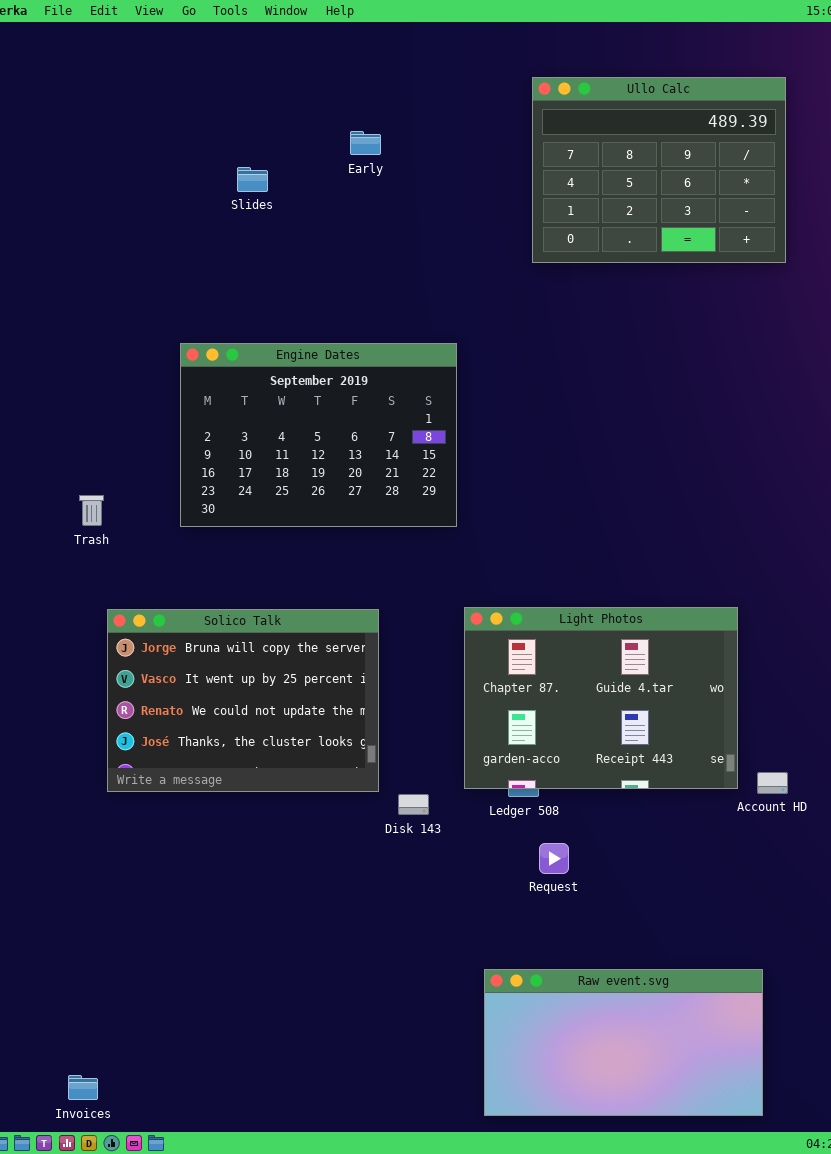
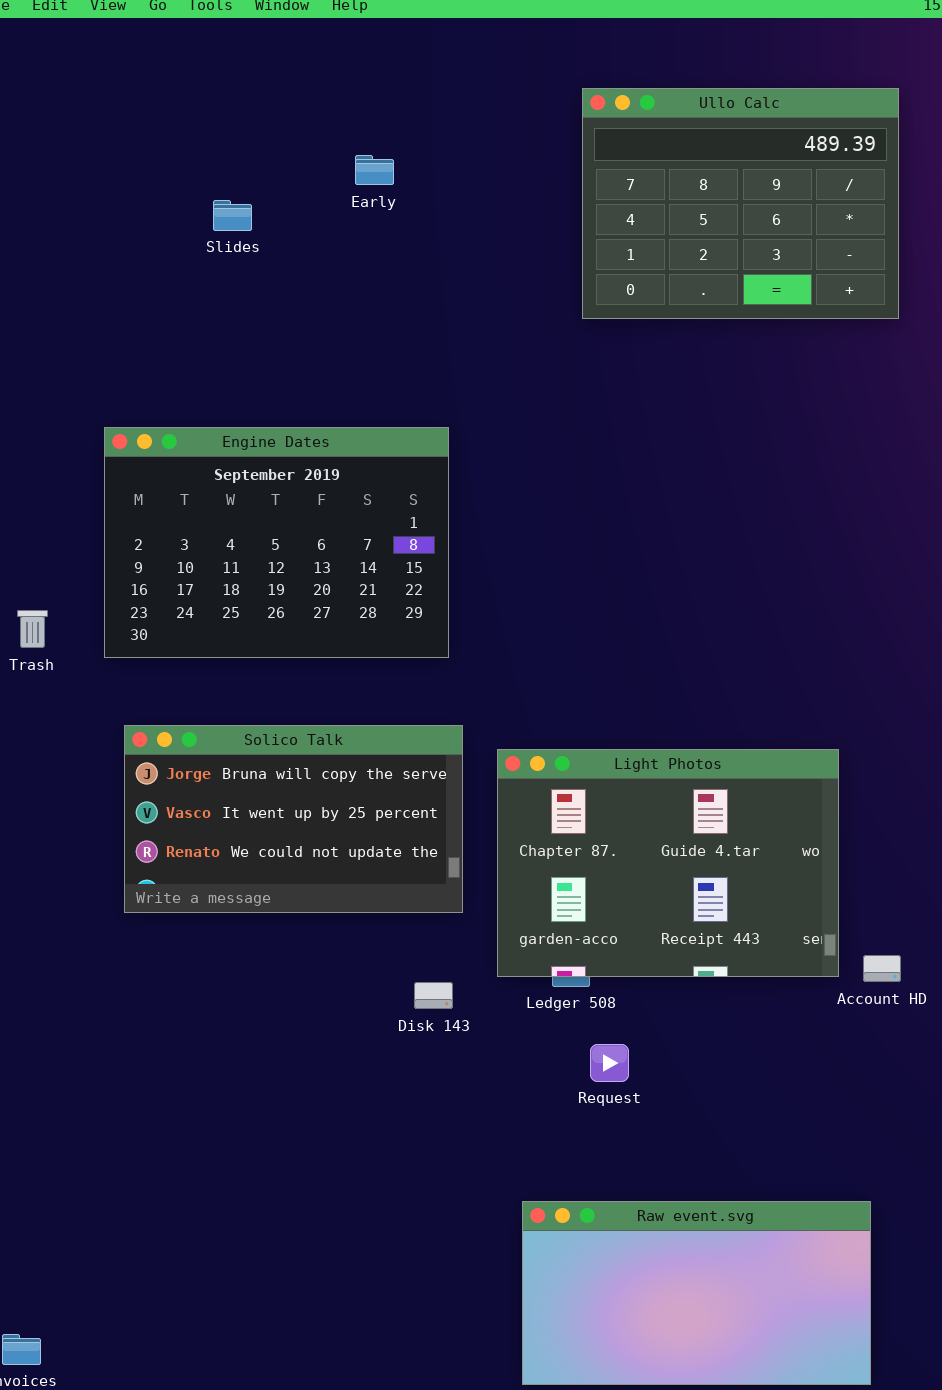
Engine Dates: [180,343,457,527] -> [104,427,449,658], moved
Solico Talk: [107,609,379,792] -> [124,725,463,913], moved, resized

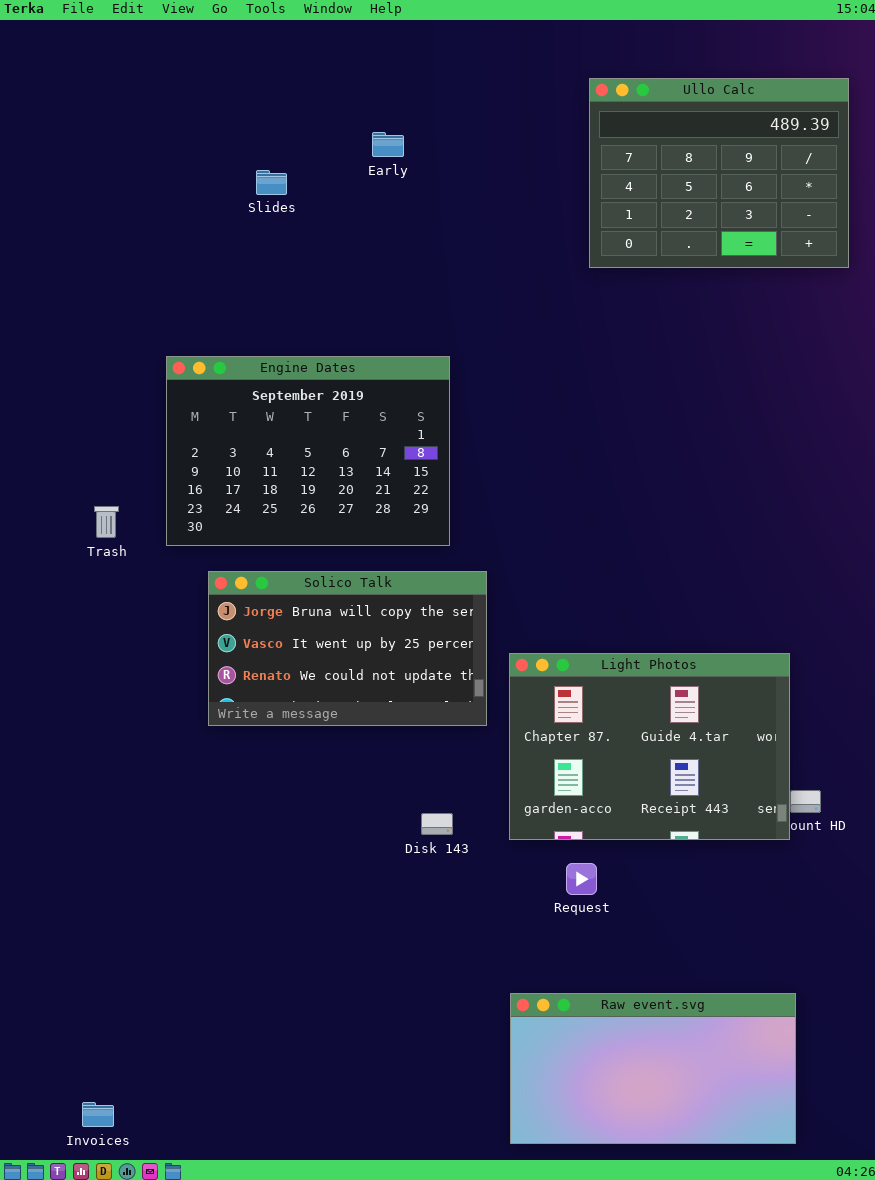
Ullo Calc: [582,88,899,319] -> [589,78,849,268], moved
Solico Talk: [124,725,463,913] -> [208,571,487,726], moved
Light Photos: [497,749,839,977] -> [509,653,790,840], moved

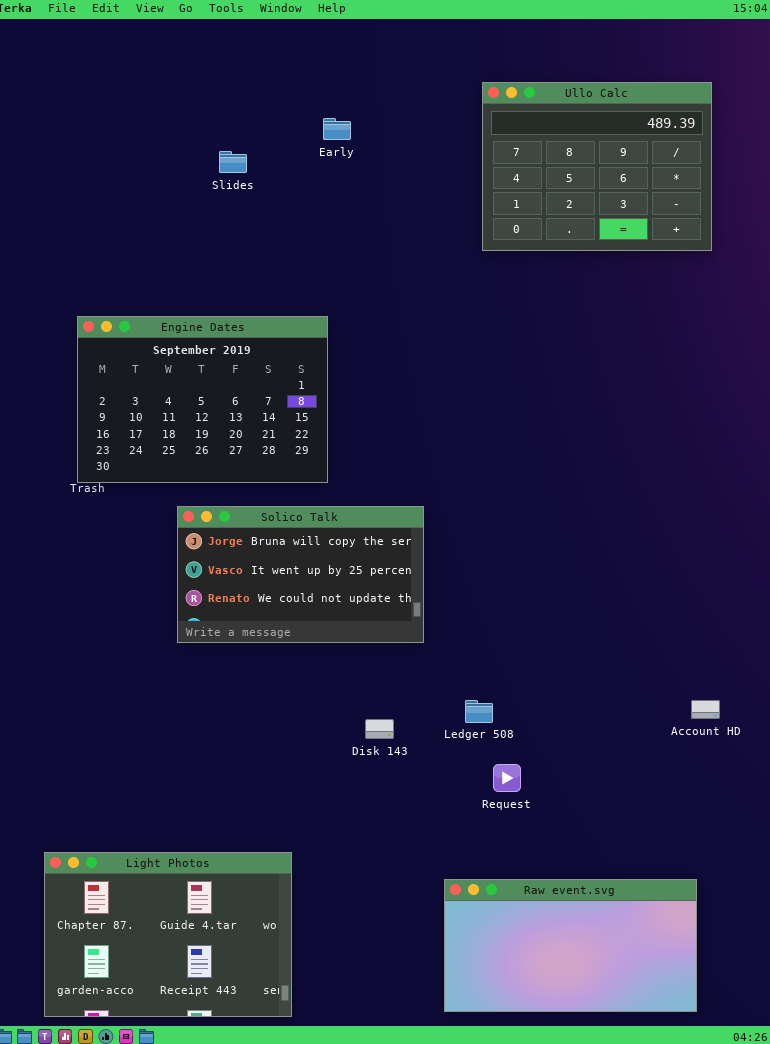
Ullo Calc: [589,78,849,268] -> [482,82,712,251], moved
Engine Dates: [166,356,450,546] -> [77,316,328,483], moved
Light Photos: [509,653,790,840] -> [44,852,292,1017], moved

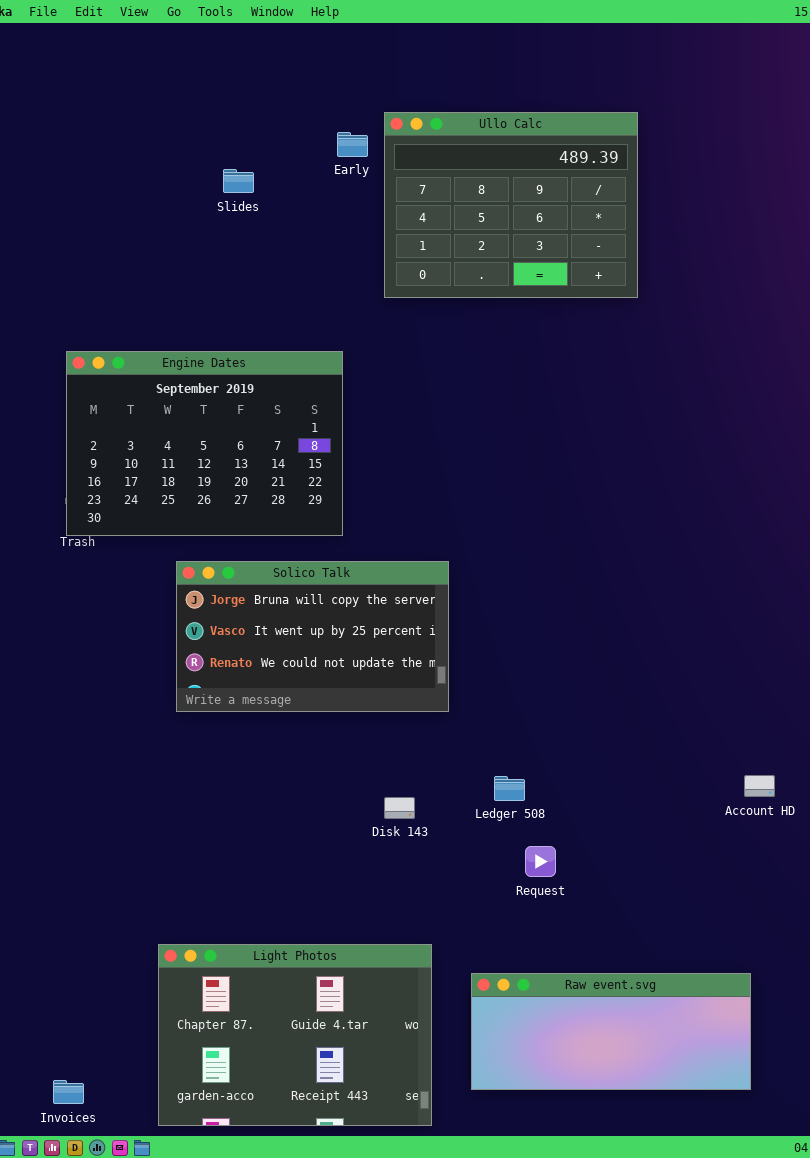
Ullo Calc: [482,82,712,251] -> [384,112,638,298], moved
Light Photos: [44,852,292,1017] -> [158,944,432,1126], moved
Raw event.svg: [444,879,697,1012] -> [471,973,751,1090], resized

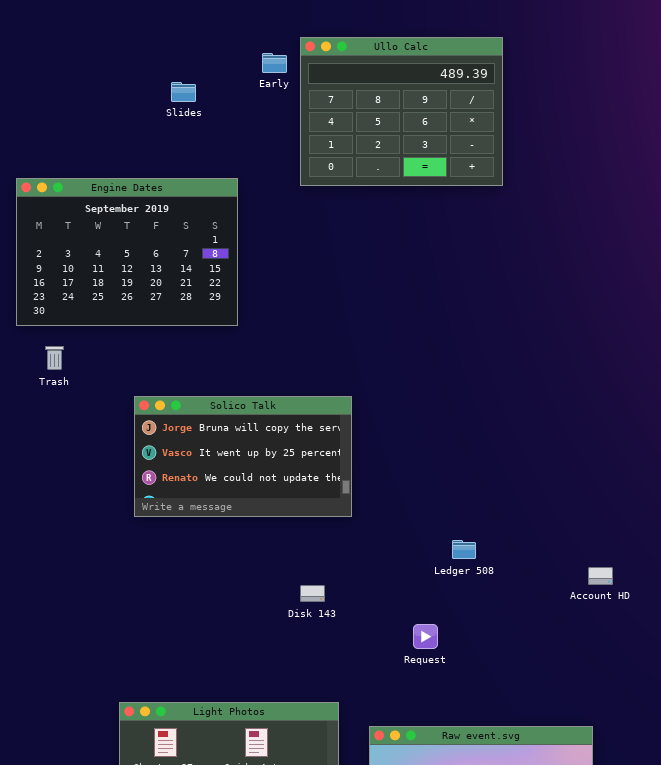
Engine Dates: [66,351,343,536] -> [16,178,238,326], moved
Ledger 508: [494,776,525,801] -> [452,540,476,559], moved

